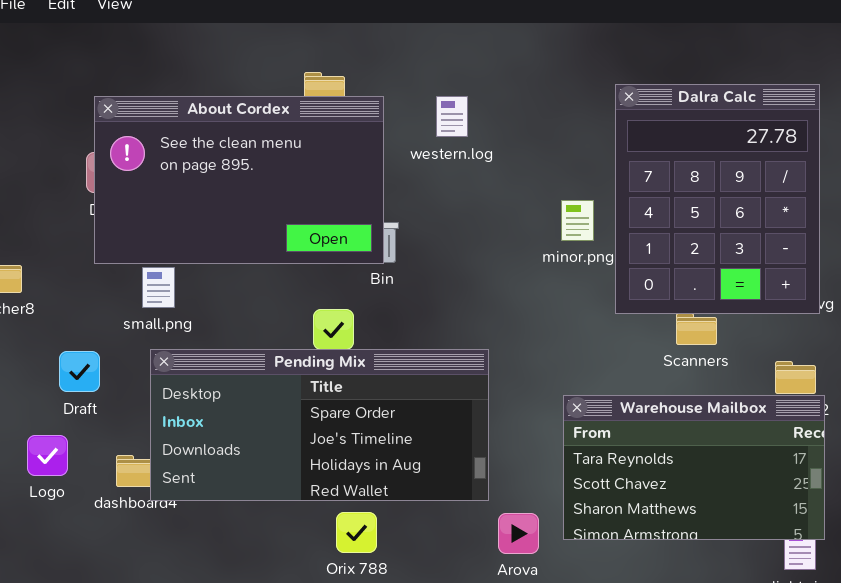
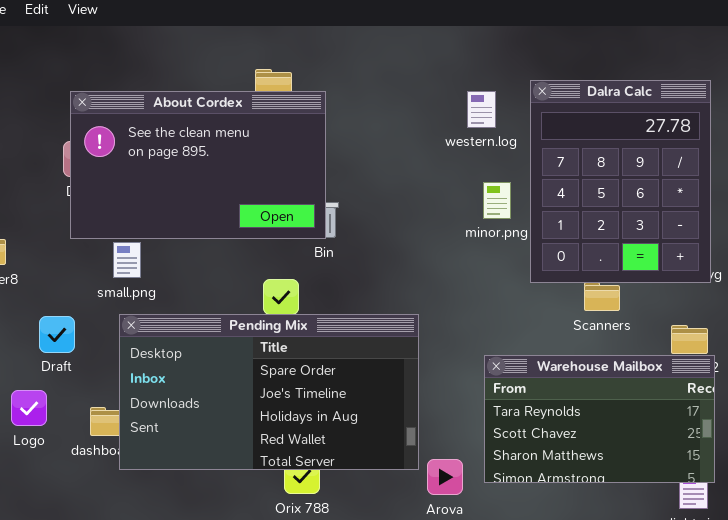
western.log: [436,96,468,137] -> [467,91,496,128], moved
Pending Mix: [150,349,489,501] -> [119,314,419,470], resized

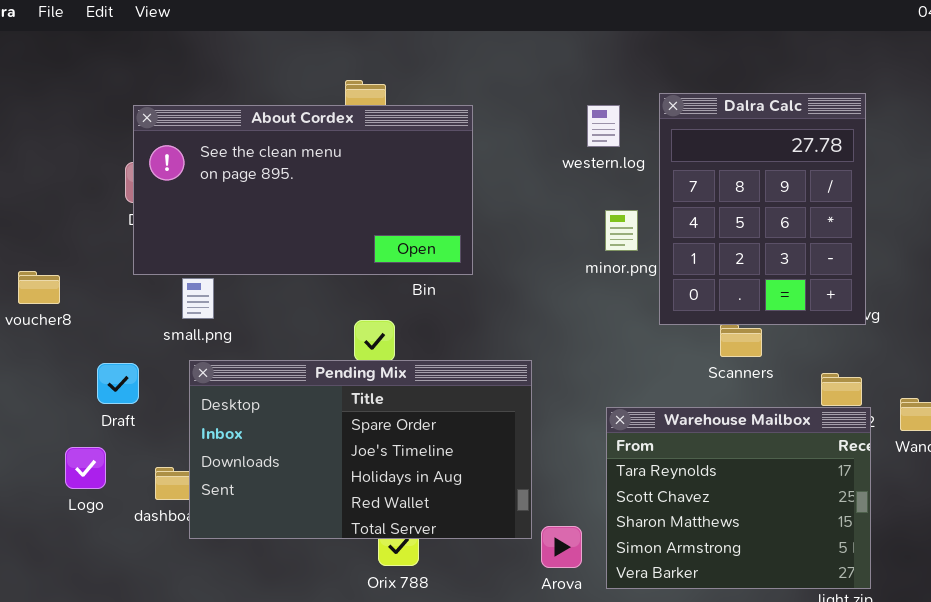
About Cordex: [70,91,326,239] -> [133,105,473,275], resized
Warehouse Mailbox: [484,355,715,483] -> [606,407,871,589], resized

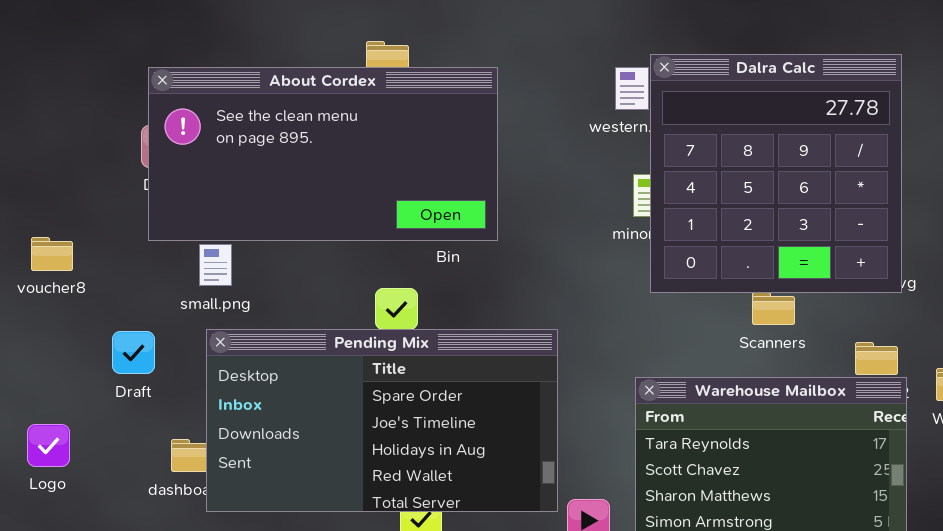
Dalra Calc: [659,93,866,325] -> [650,54,902,293], resized
Logo: [65,447,106,489] -> [27,424,70,467], moved

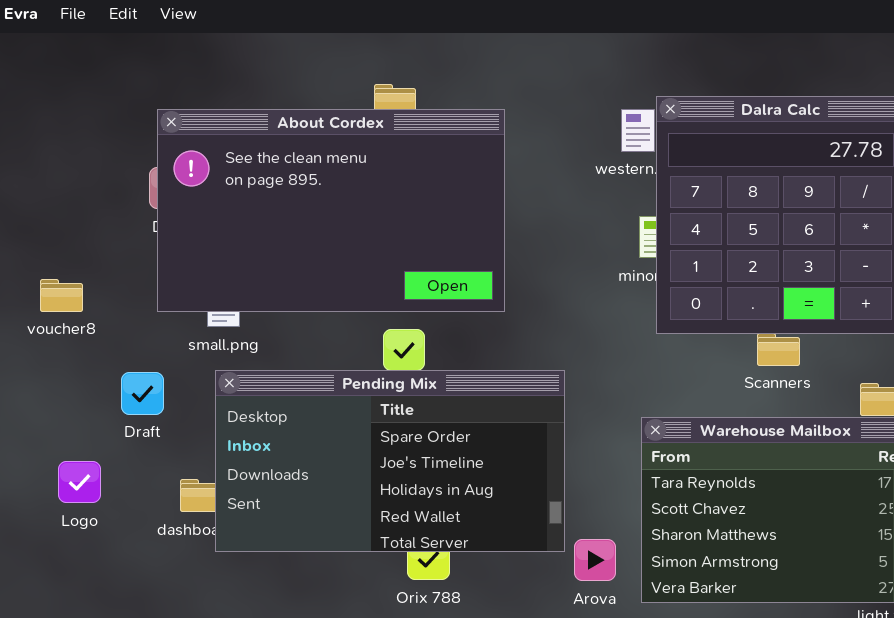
About Cordex: [148,67,498,241] -> [157,109,505,312], resized
Logo: [27,424,70,467] -> [58,461,101,503], moved

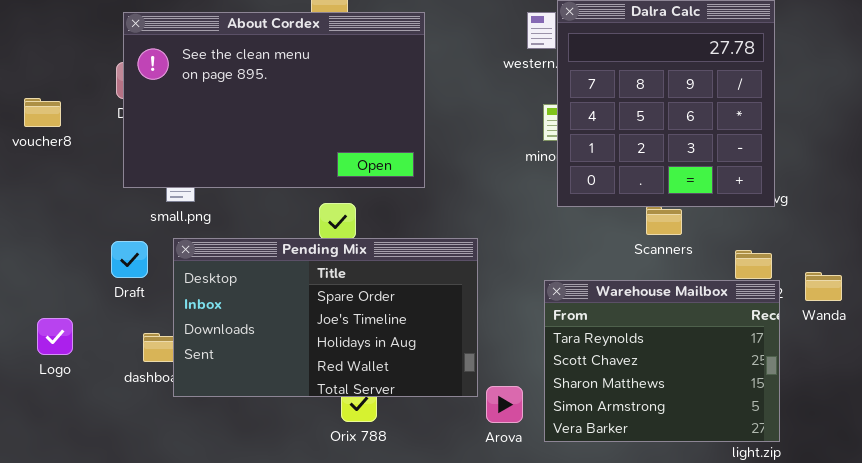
voucher8: [40,279,83,312] -> [24,98,61,127], moved
Draft: [121,372,164,415] -> [111,241,148,278], moved

